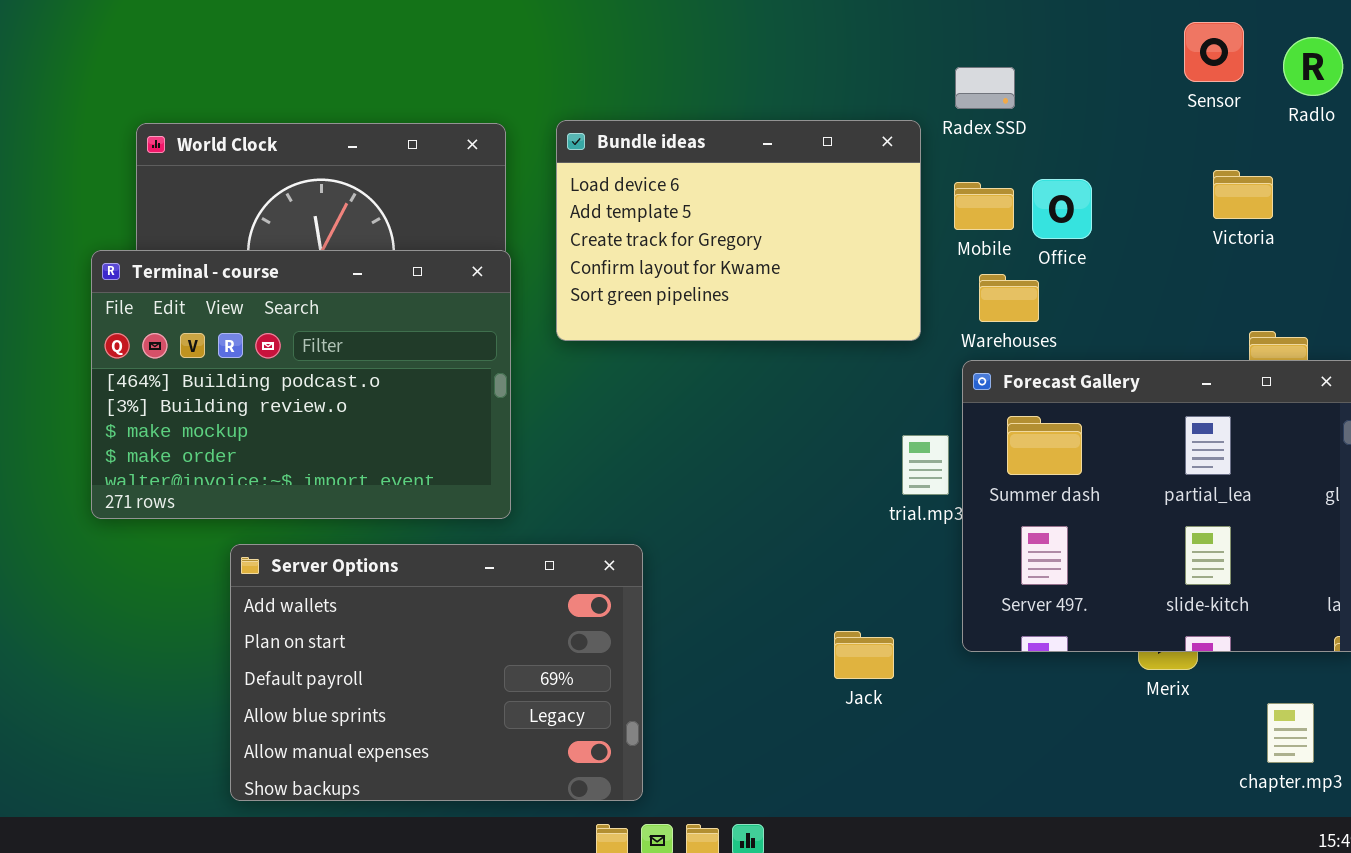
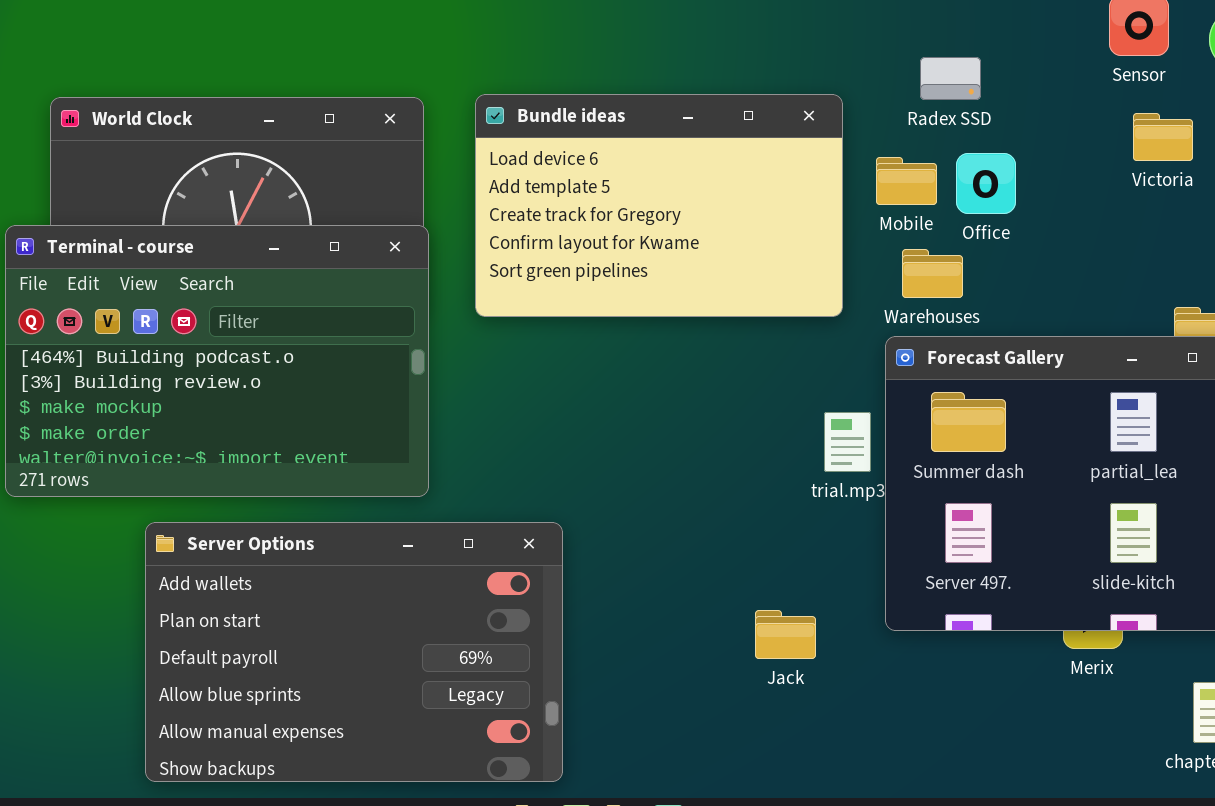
Radex SSD: [955,67,1015,109] -> [920,57,981,100], moved
Victoria: [1213,170,1273,219] -> [1133,113,1193,161], moved

